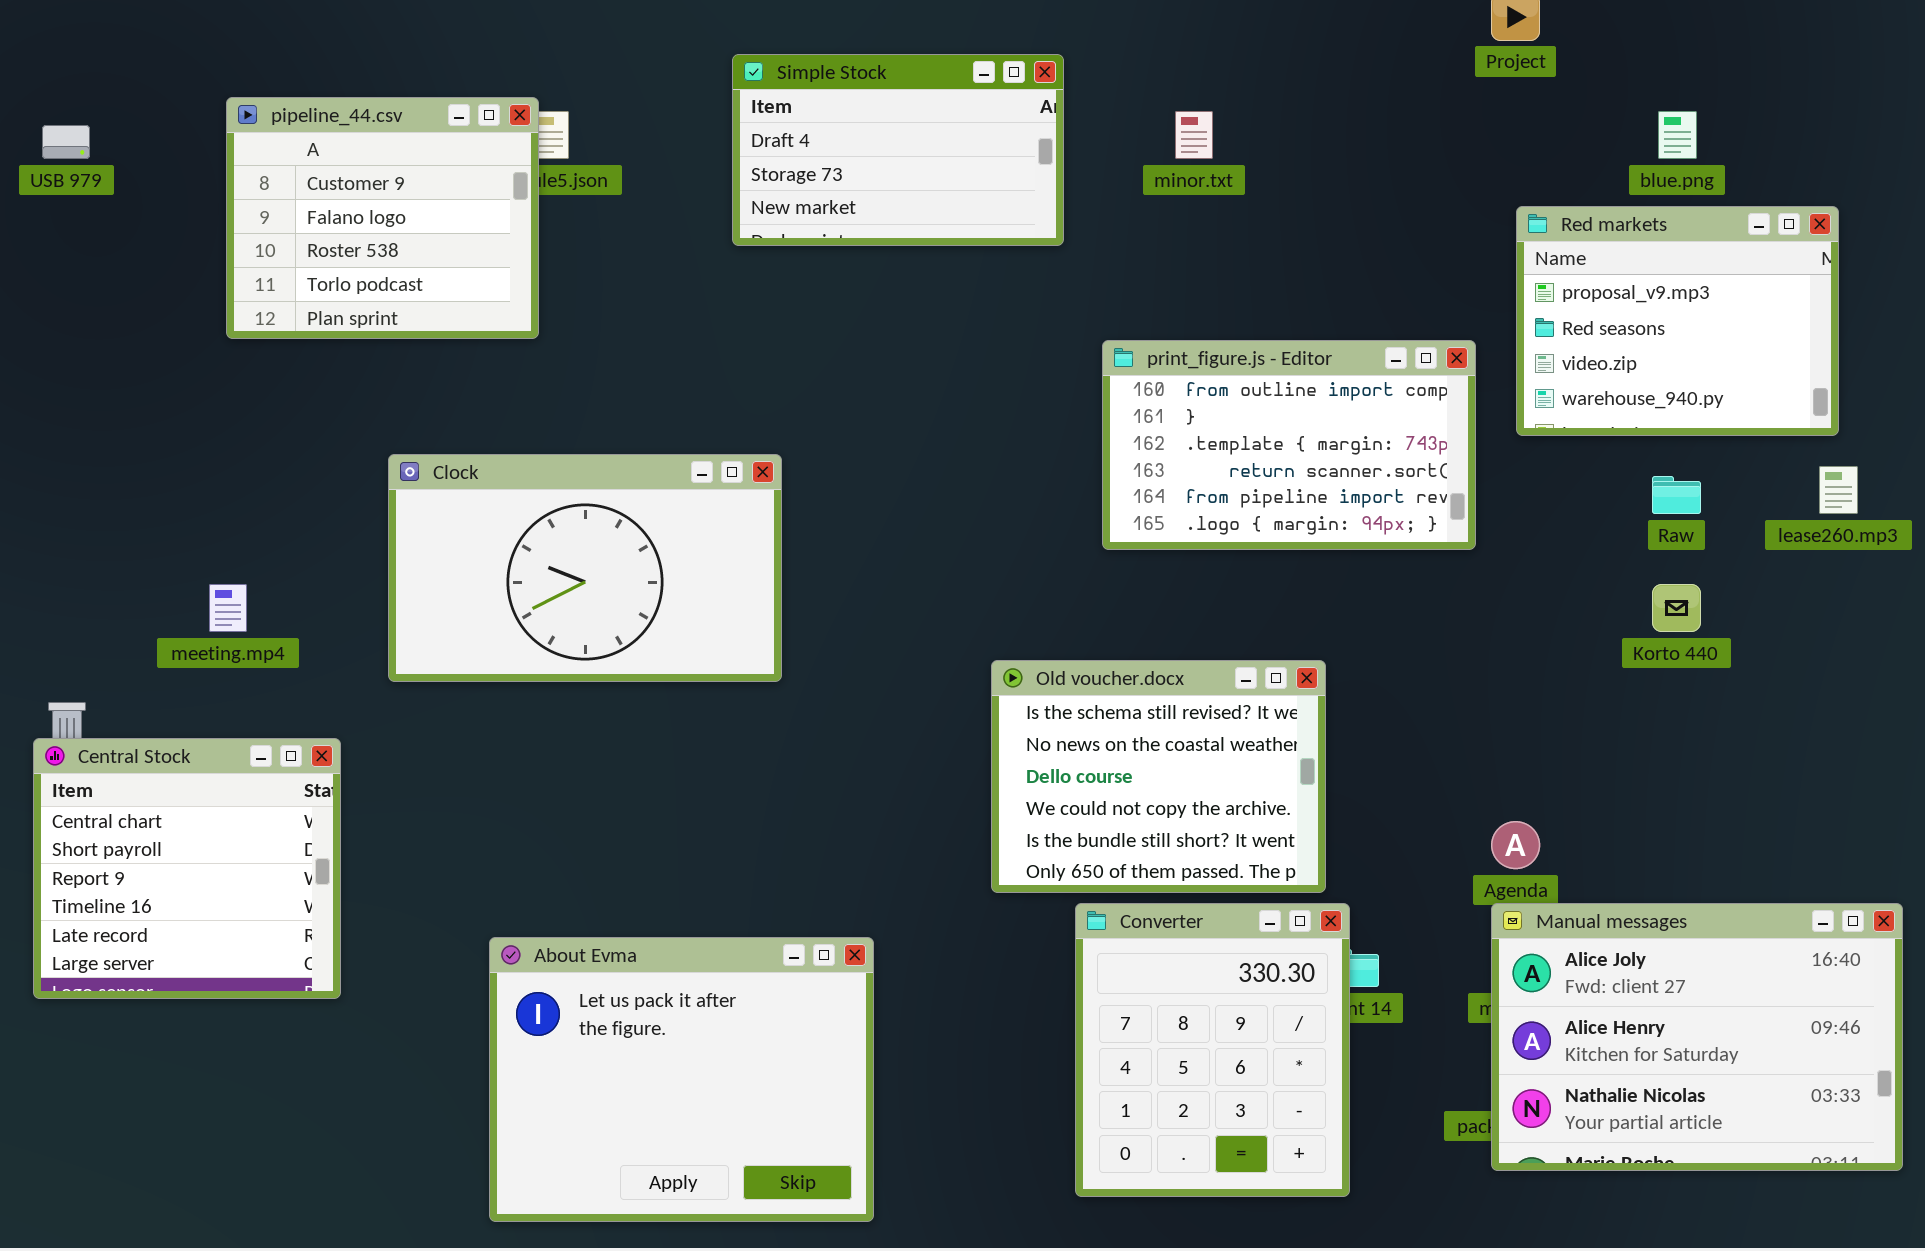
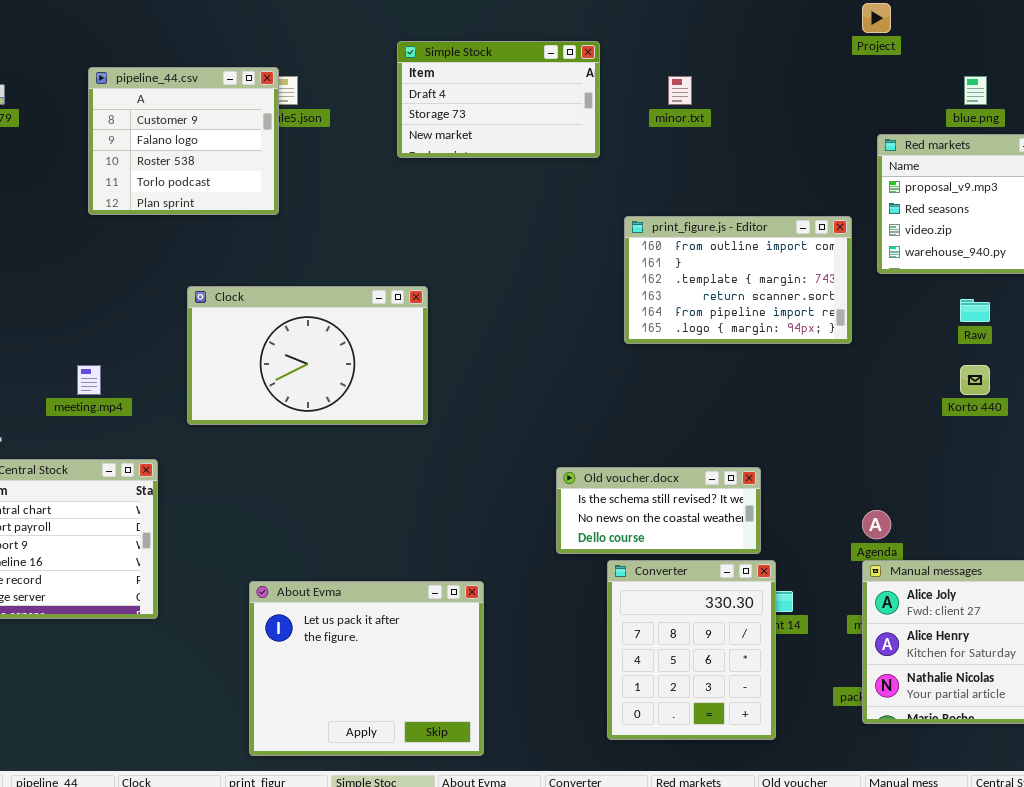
Old voucher.docx: [991,660,1326,893] -> [556,467,761,554], resized

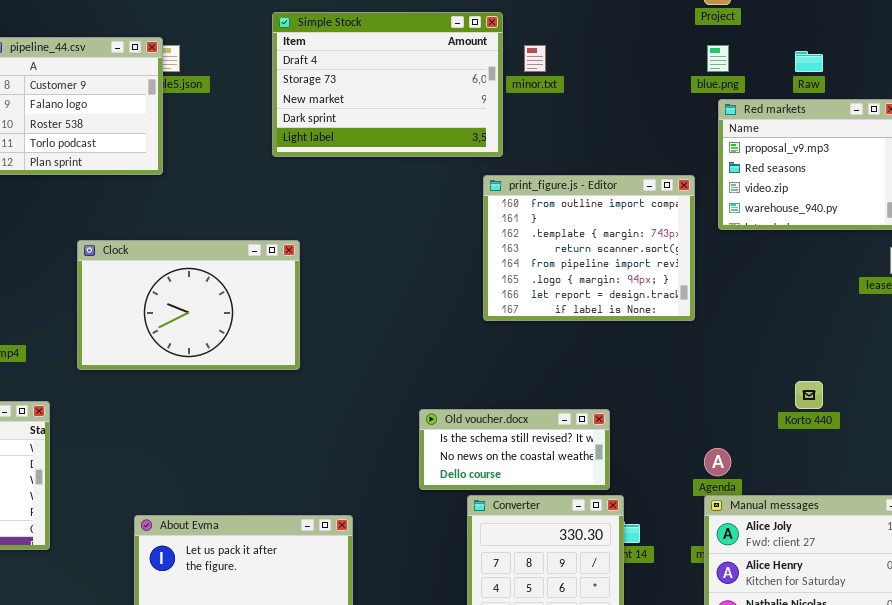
Simple Stock: [397,41,600,158] -> [272,12,503,157], resized
blue.png: [964,76,987,105] -> [707,45,729,72], moved
print_figure.js - Editor: [624,216,852,344] -> [483,175,695,321], resized
Raw: [960,299,990,322] -> [795,51,823,72], moved
Korto 440: [960,365,990,395] -> [795,381,823,409], moved

